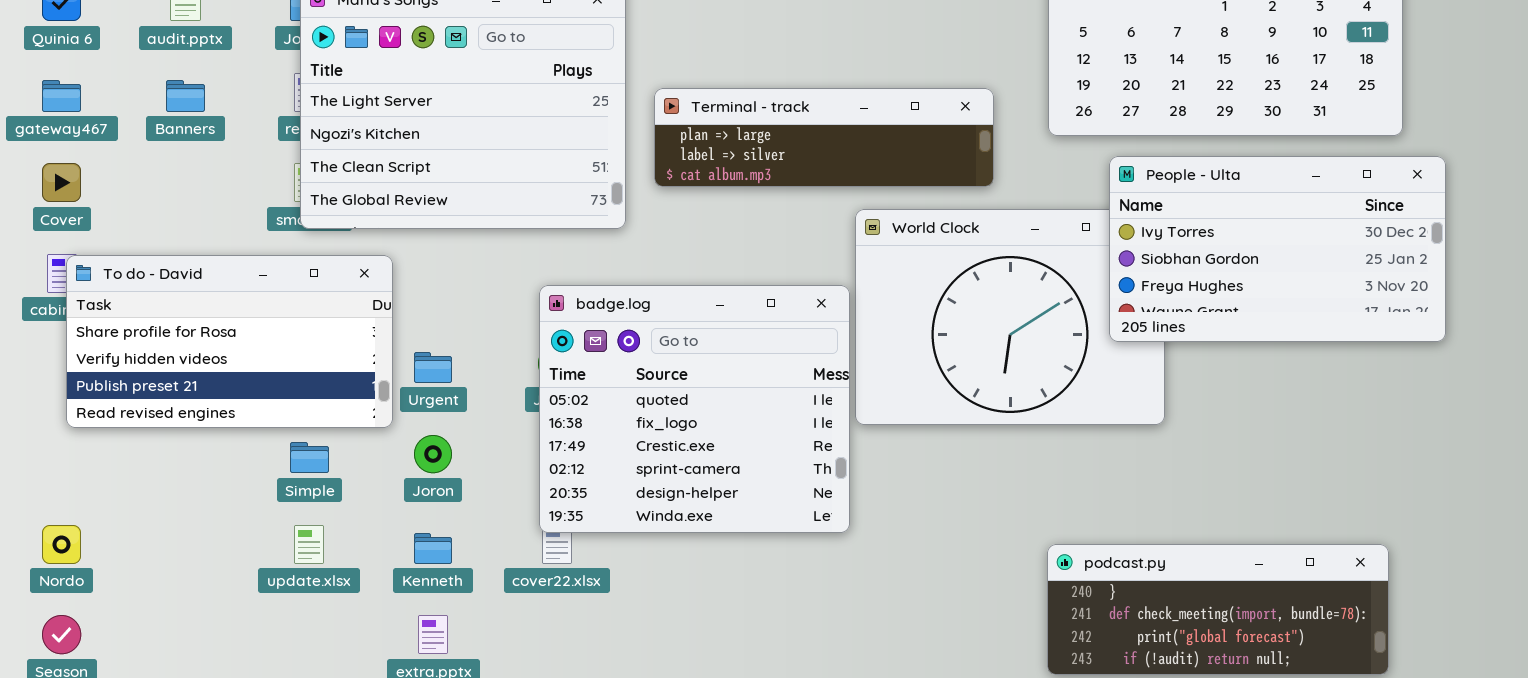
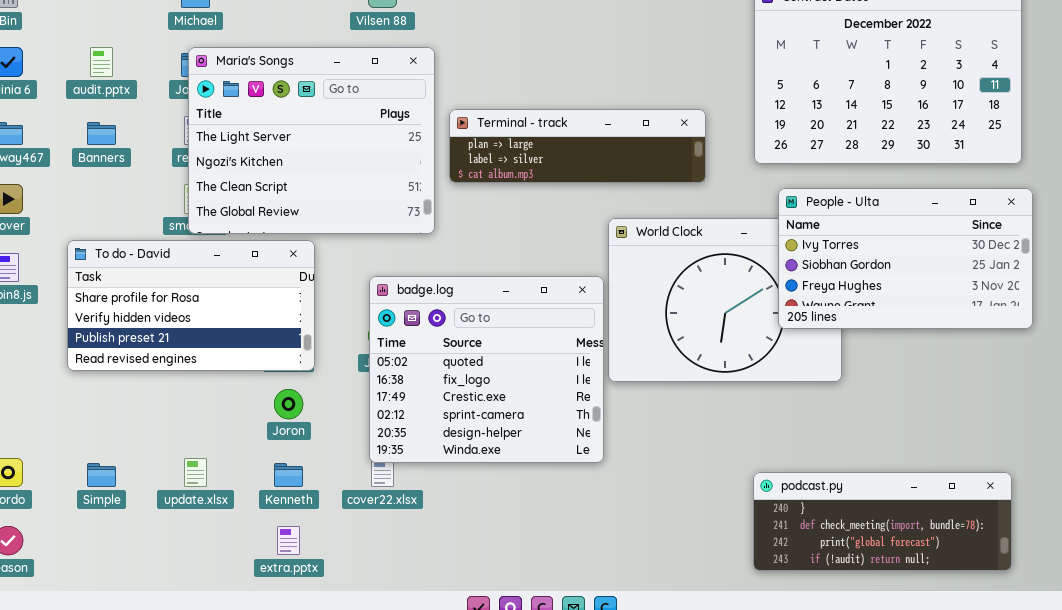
Terminal - track: [654,88,994,187] -> [449,109,706,183], moved
People - Ulta: [1109,156,1446,342] -> [778,188,1033,329], moved
To do - David: [66,255,393,428] -> [67,240,315,371], moved
Simple: [290,442,329,473] -> [87,463,116,487], moved

